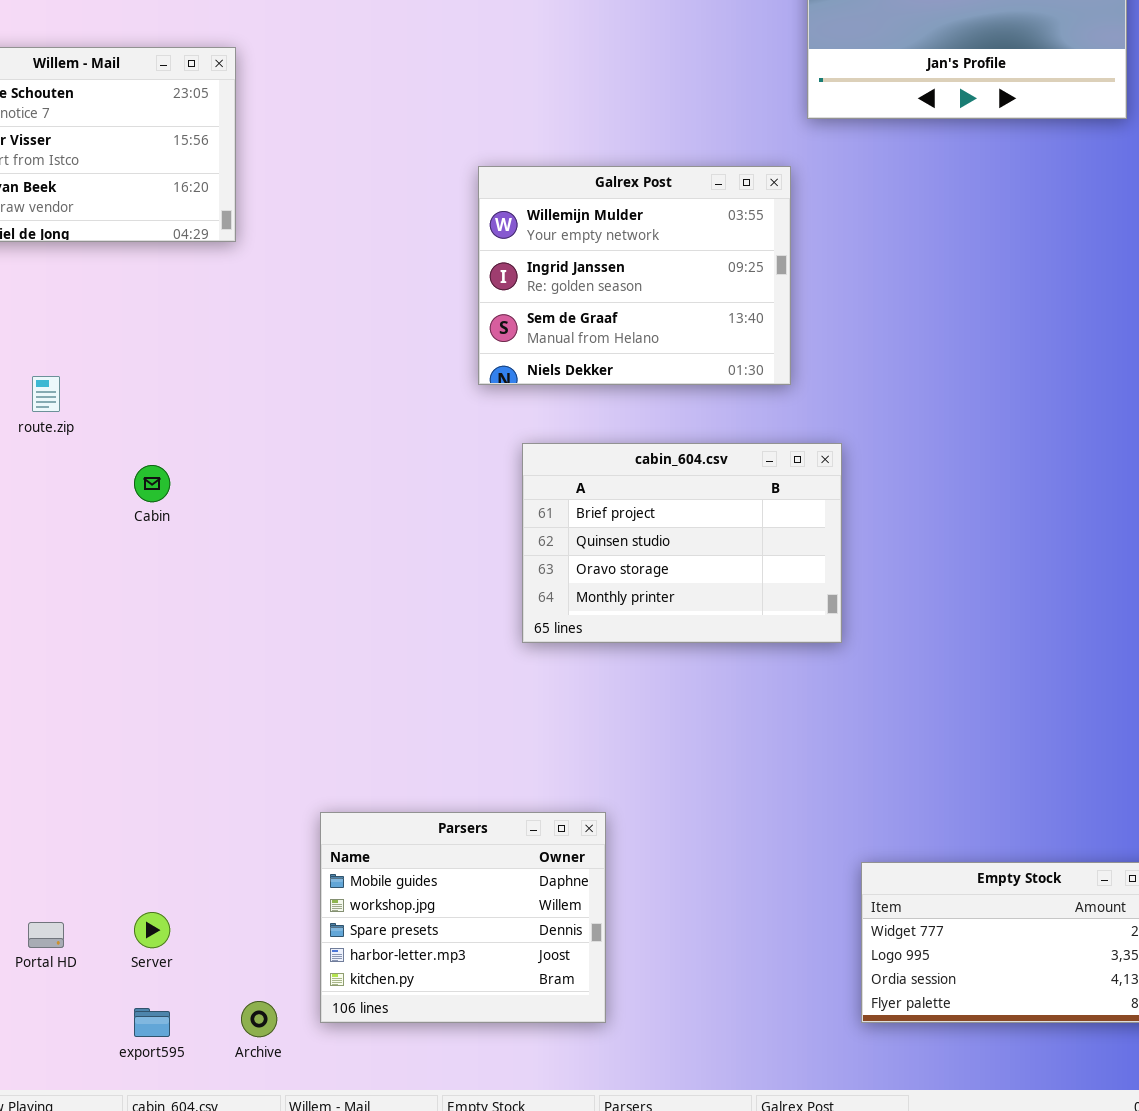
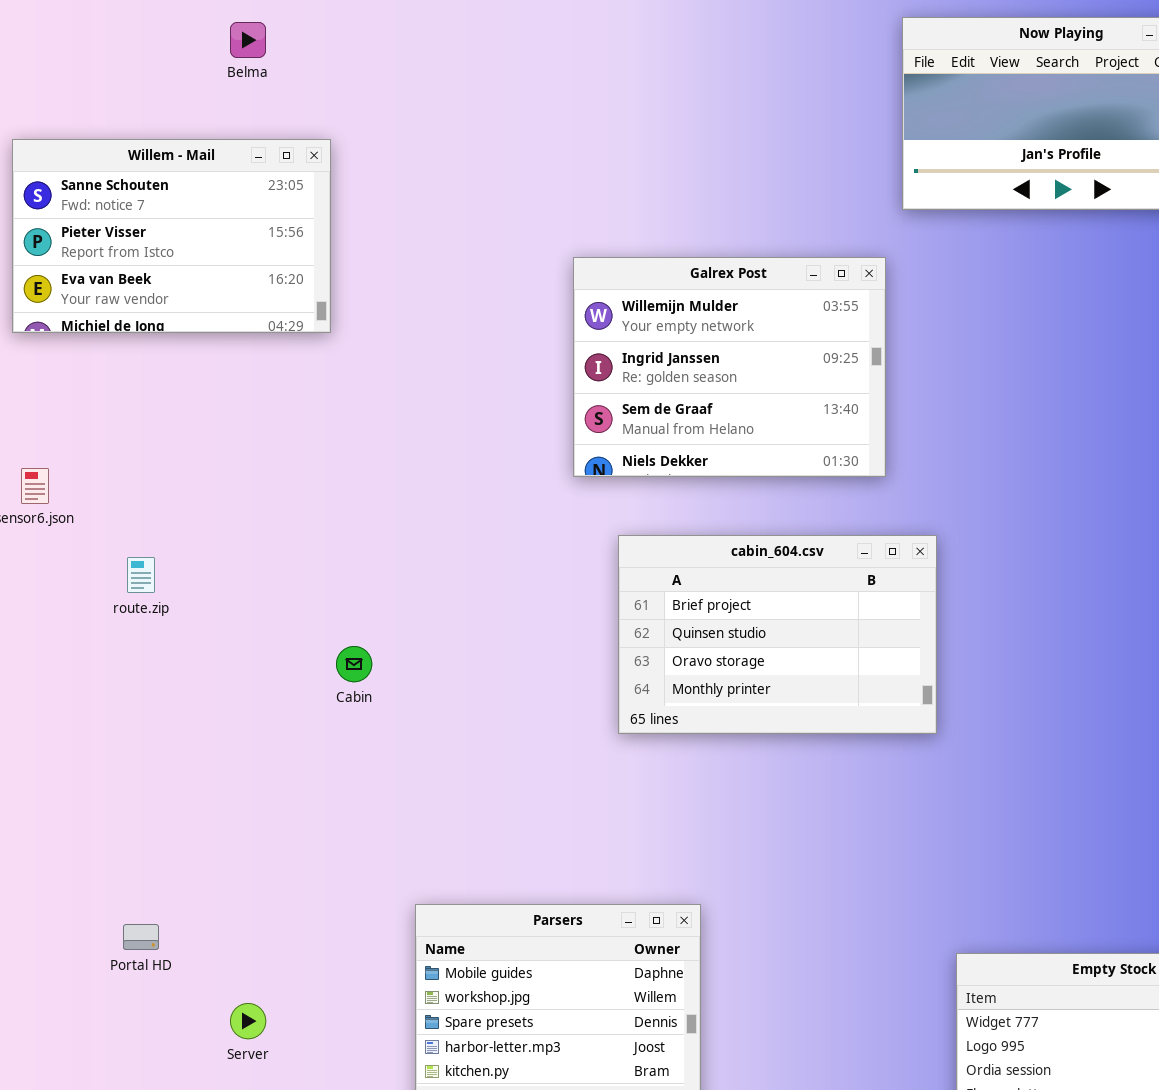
route.zip: [32,376,60,412] -> [127,557,155,593], moved
Cabin: [134,465,170,502] -> [336,646,372,682], moved
Portal HD: [28,922,64,948] -> [123,924,159,950], moved

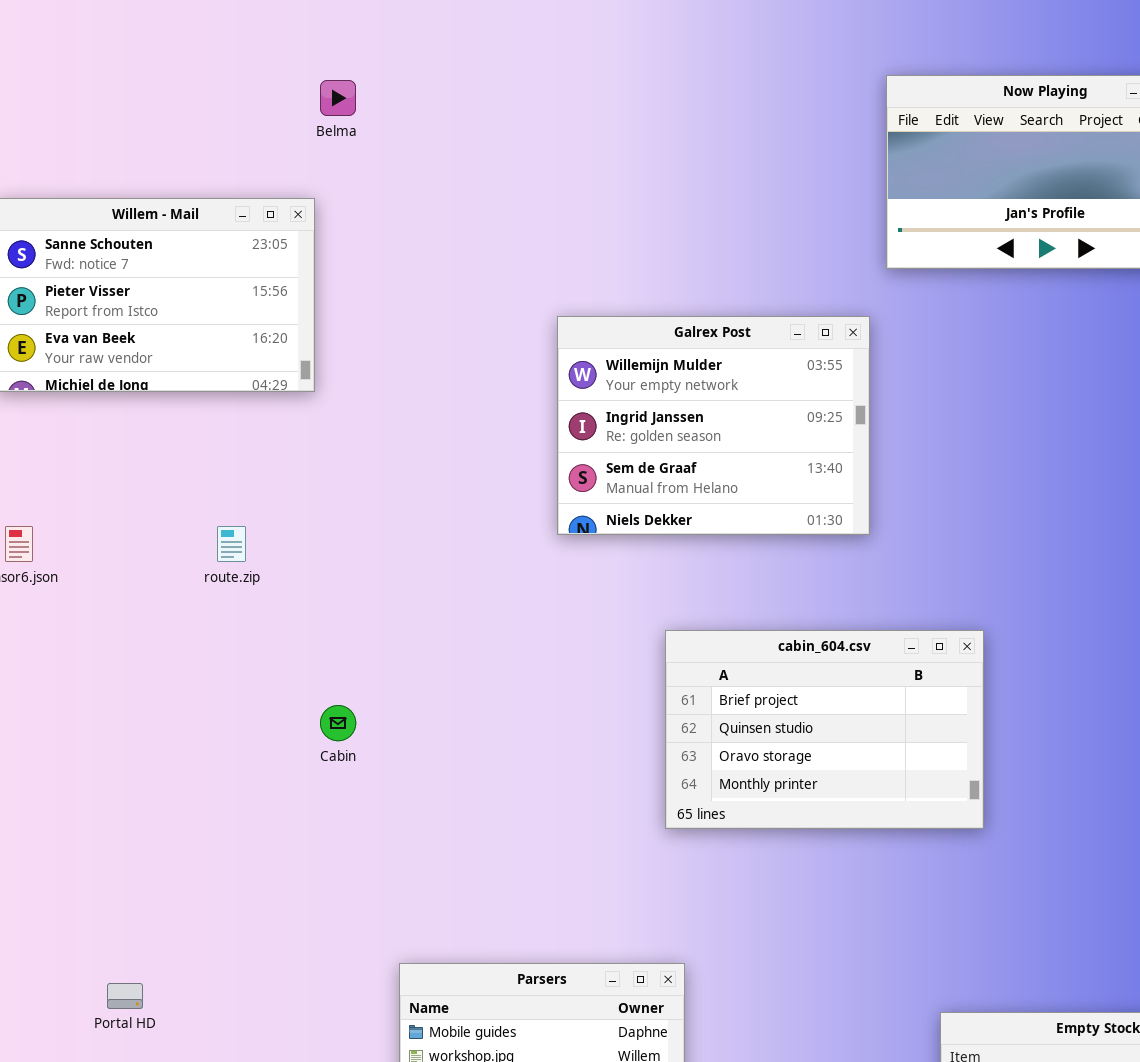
Belma: [230,22,266,58] -> [320,80,356,116], moved
cabin_604.csv: [618,535,937,734] -> [665,630,984,829], moved
route.zip: [127,557,155,593] -> [217,526,246,562], moved

